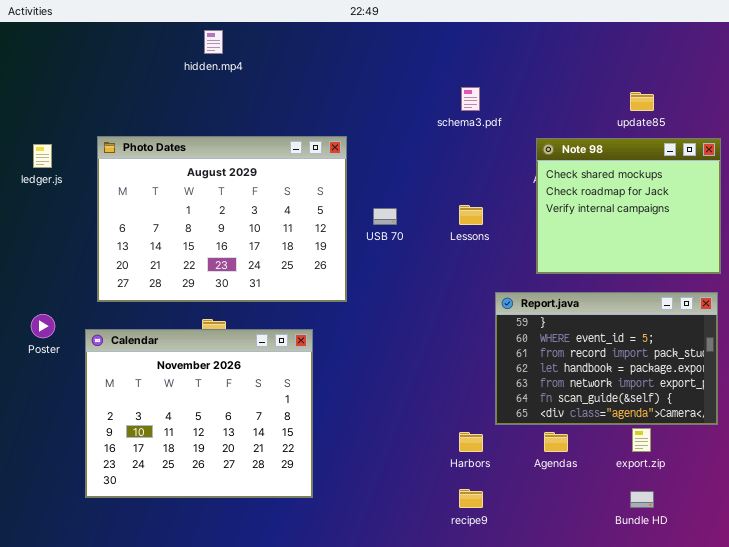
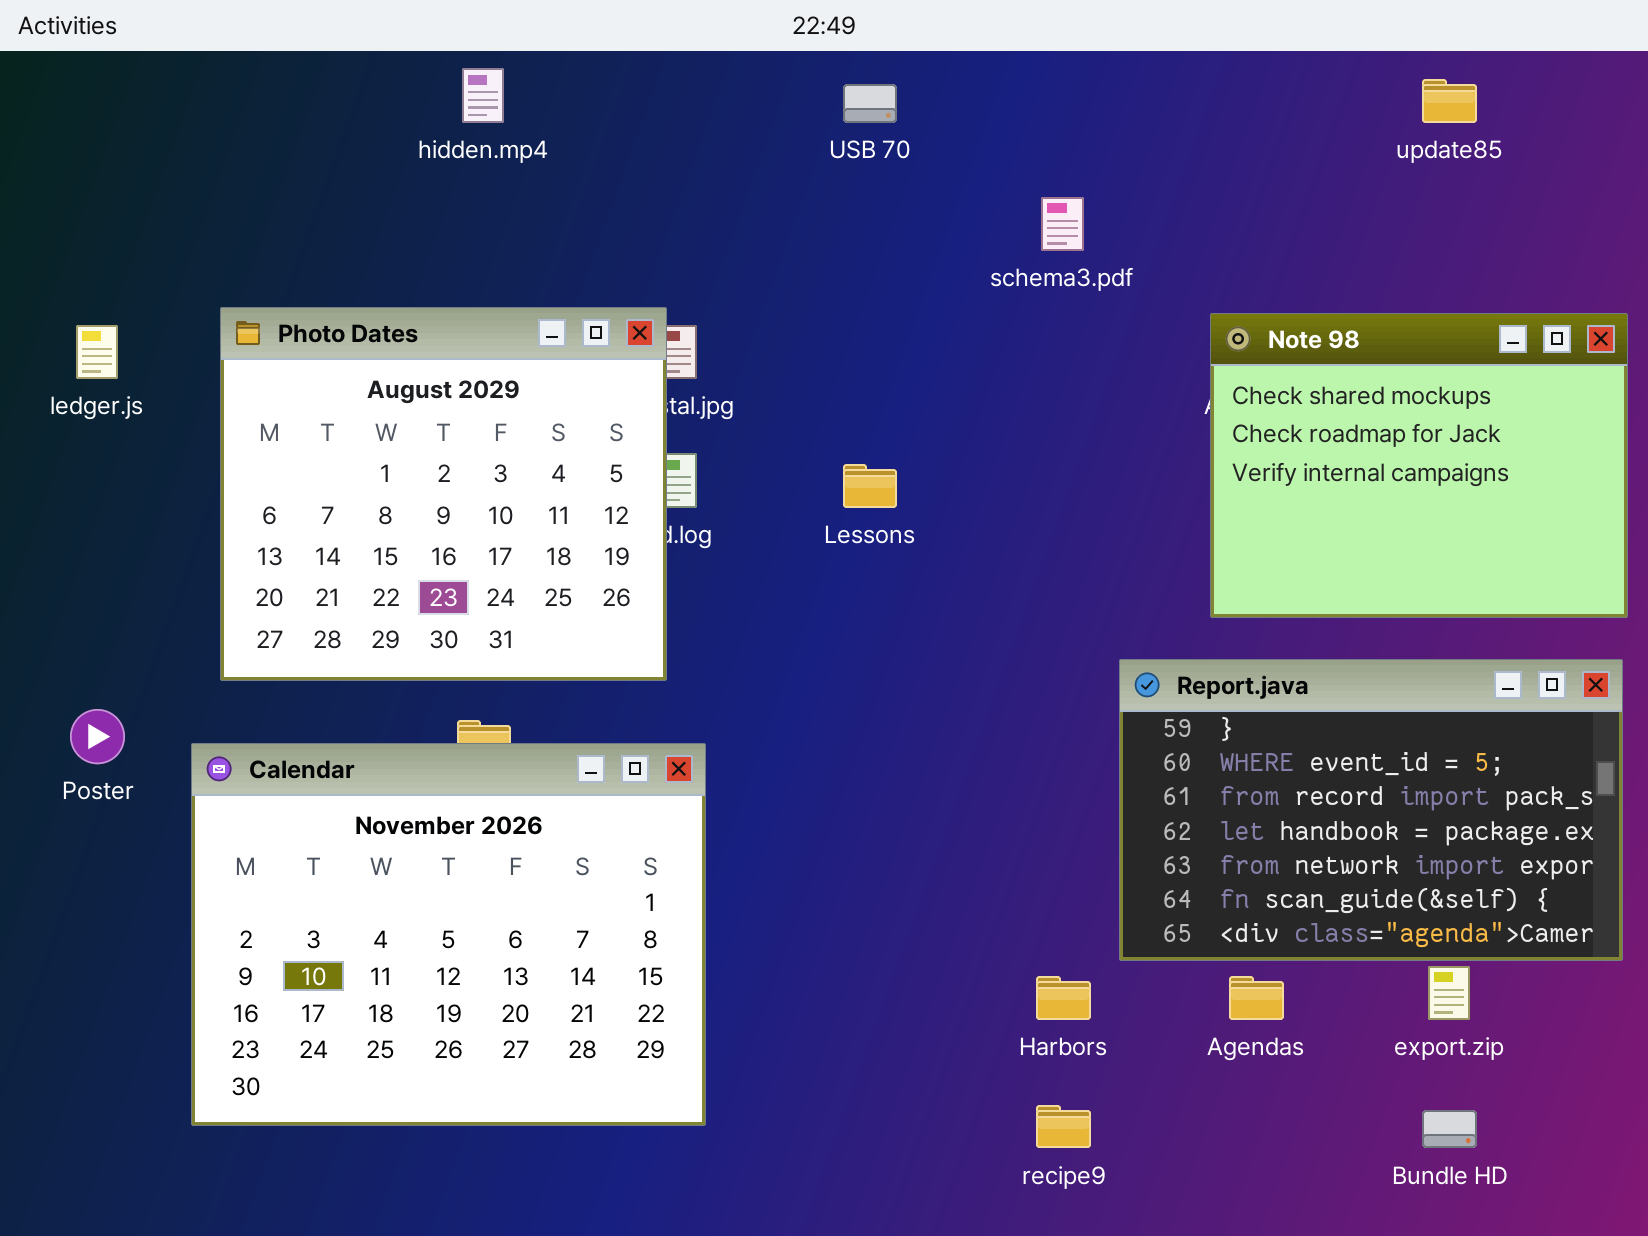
update85: [630,92,654,111] -> [1422,79,1477,123], moved
Photo Dates: [97,136,347,302] -> [220,307,667,681], resized
Lessons: [459,205,483,225] -> [843,464,897,508], moved
USB 70: [373,208,397,225] -> [843,84,897,123], moved

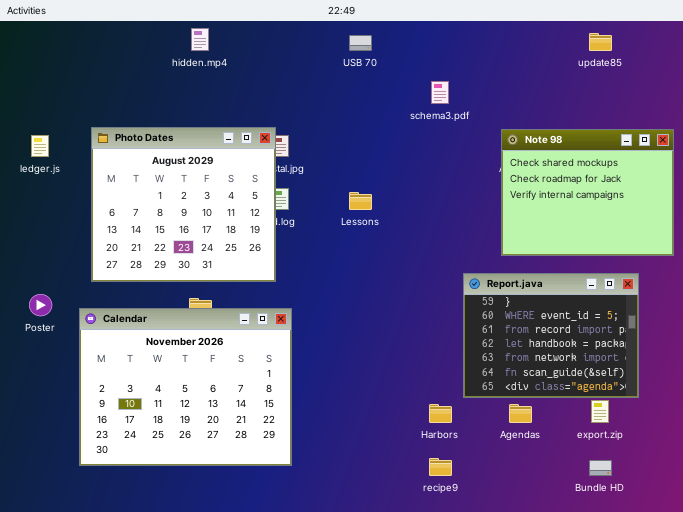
Report.java: [1119,659,1623,961] -> [463,273,639,398], resized

